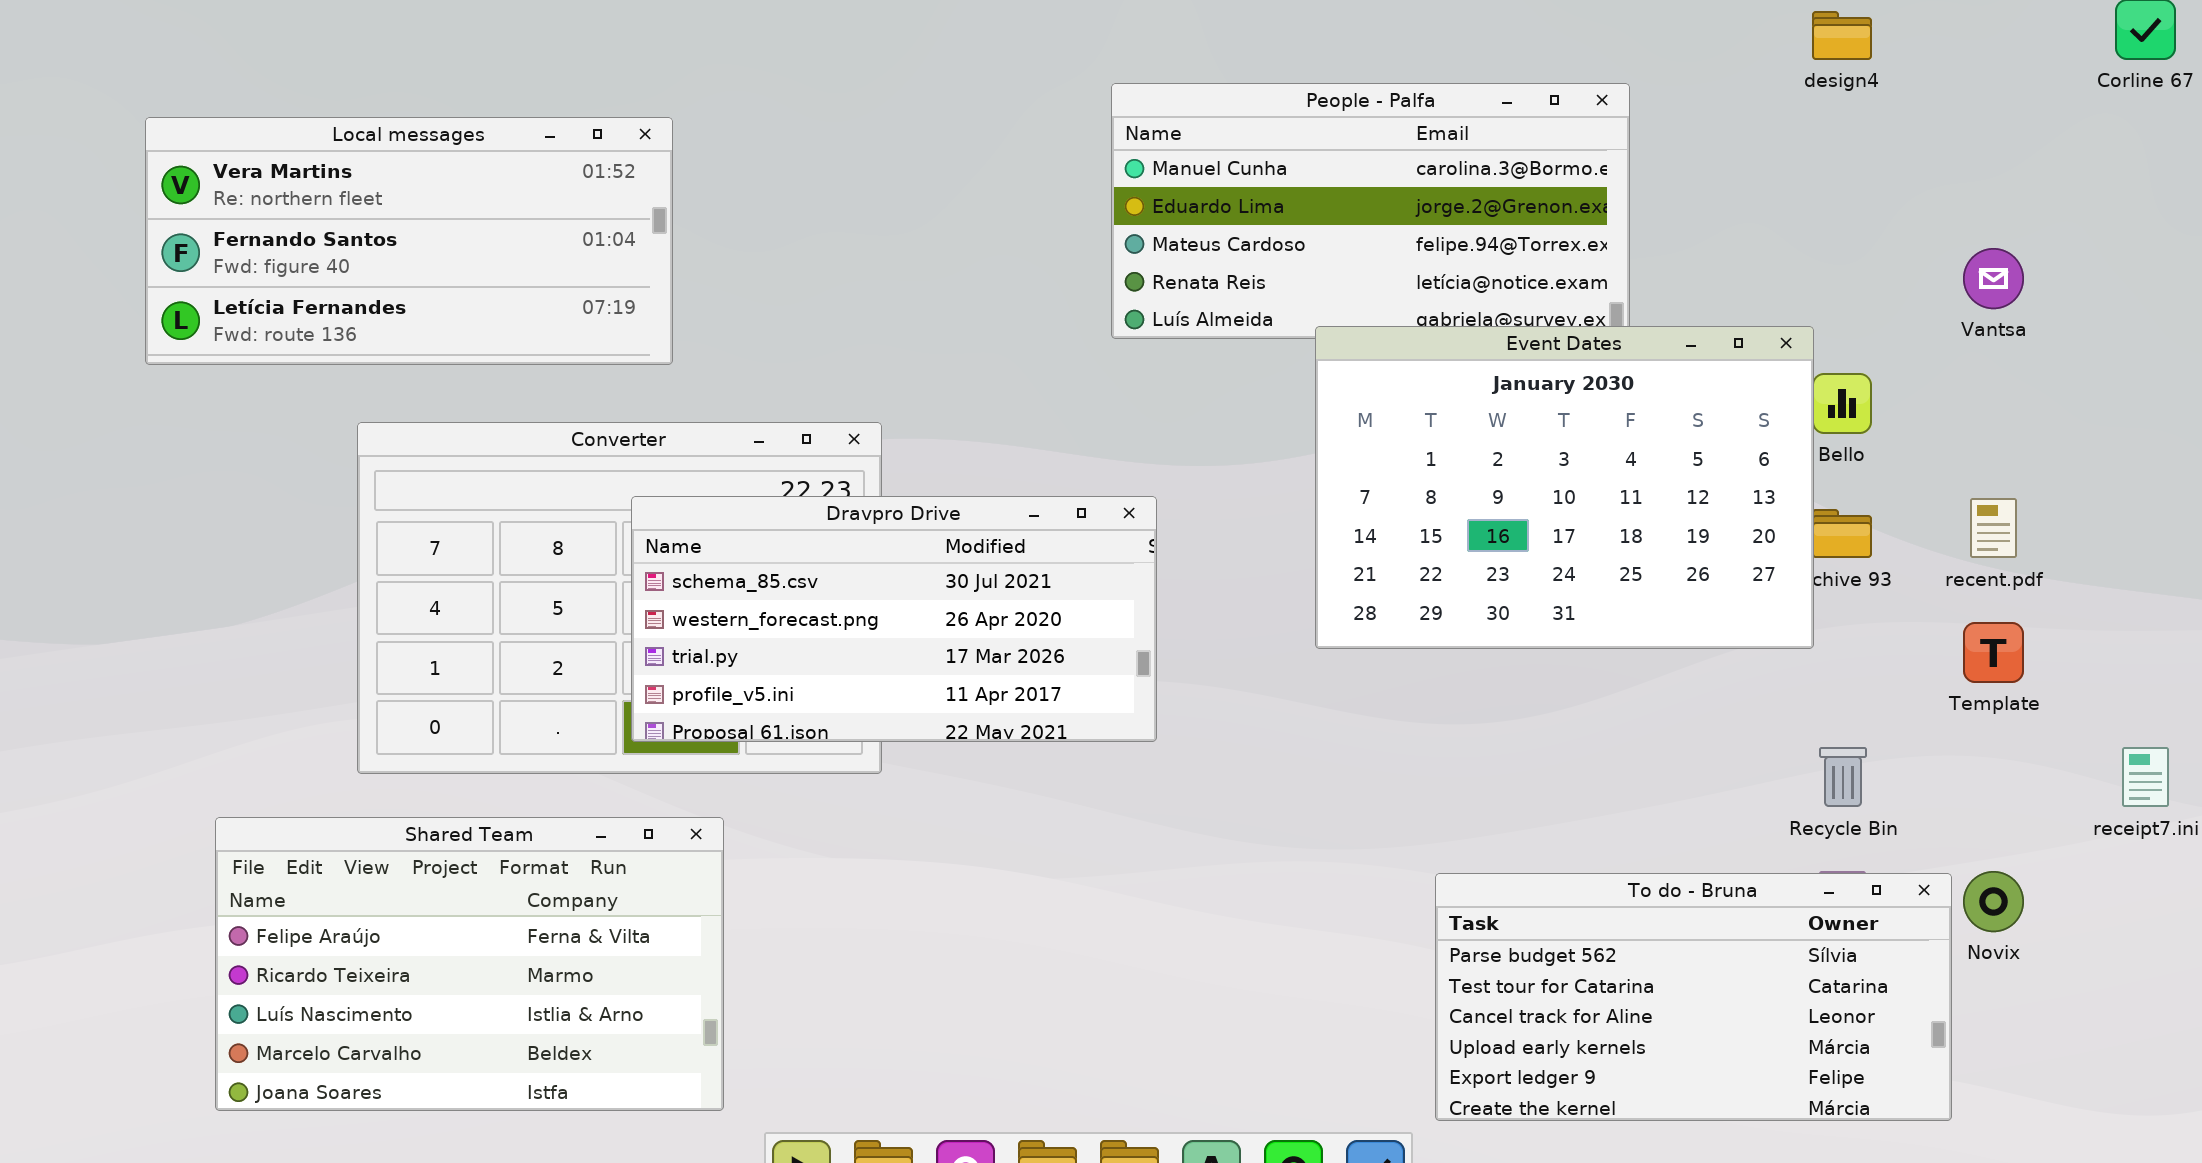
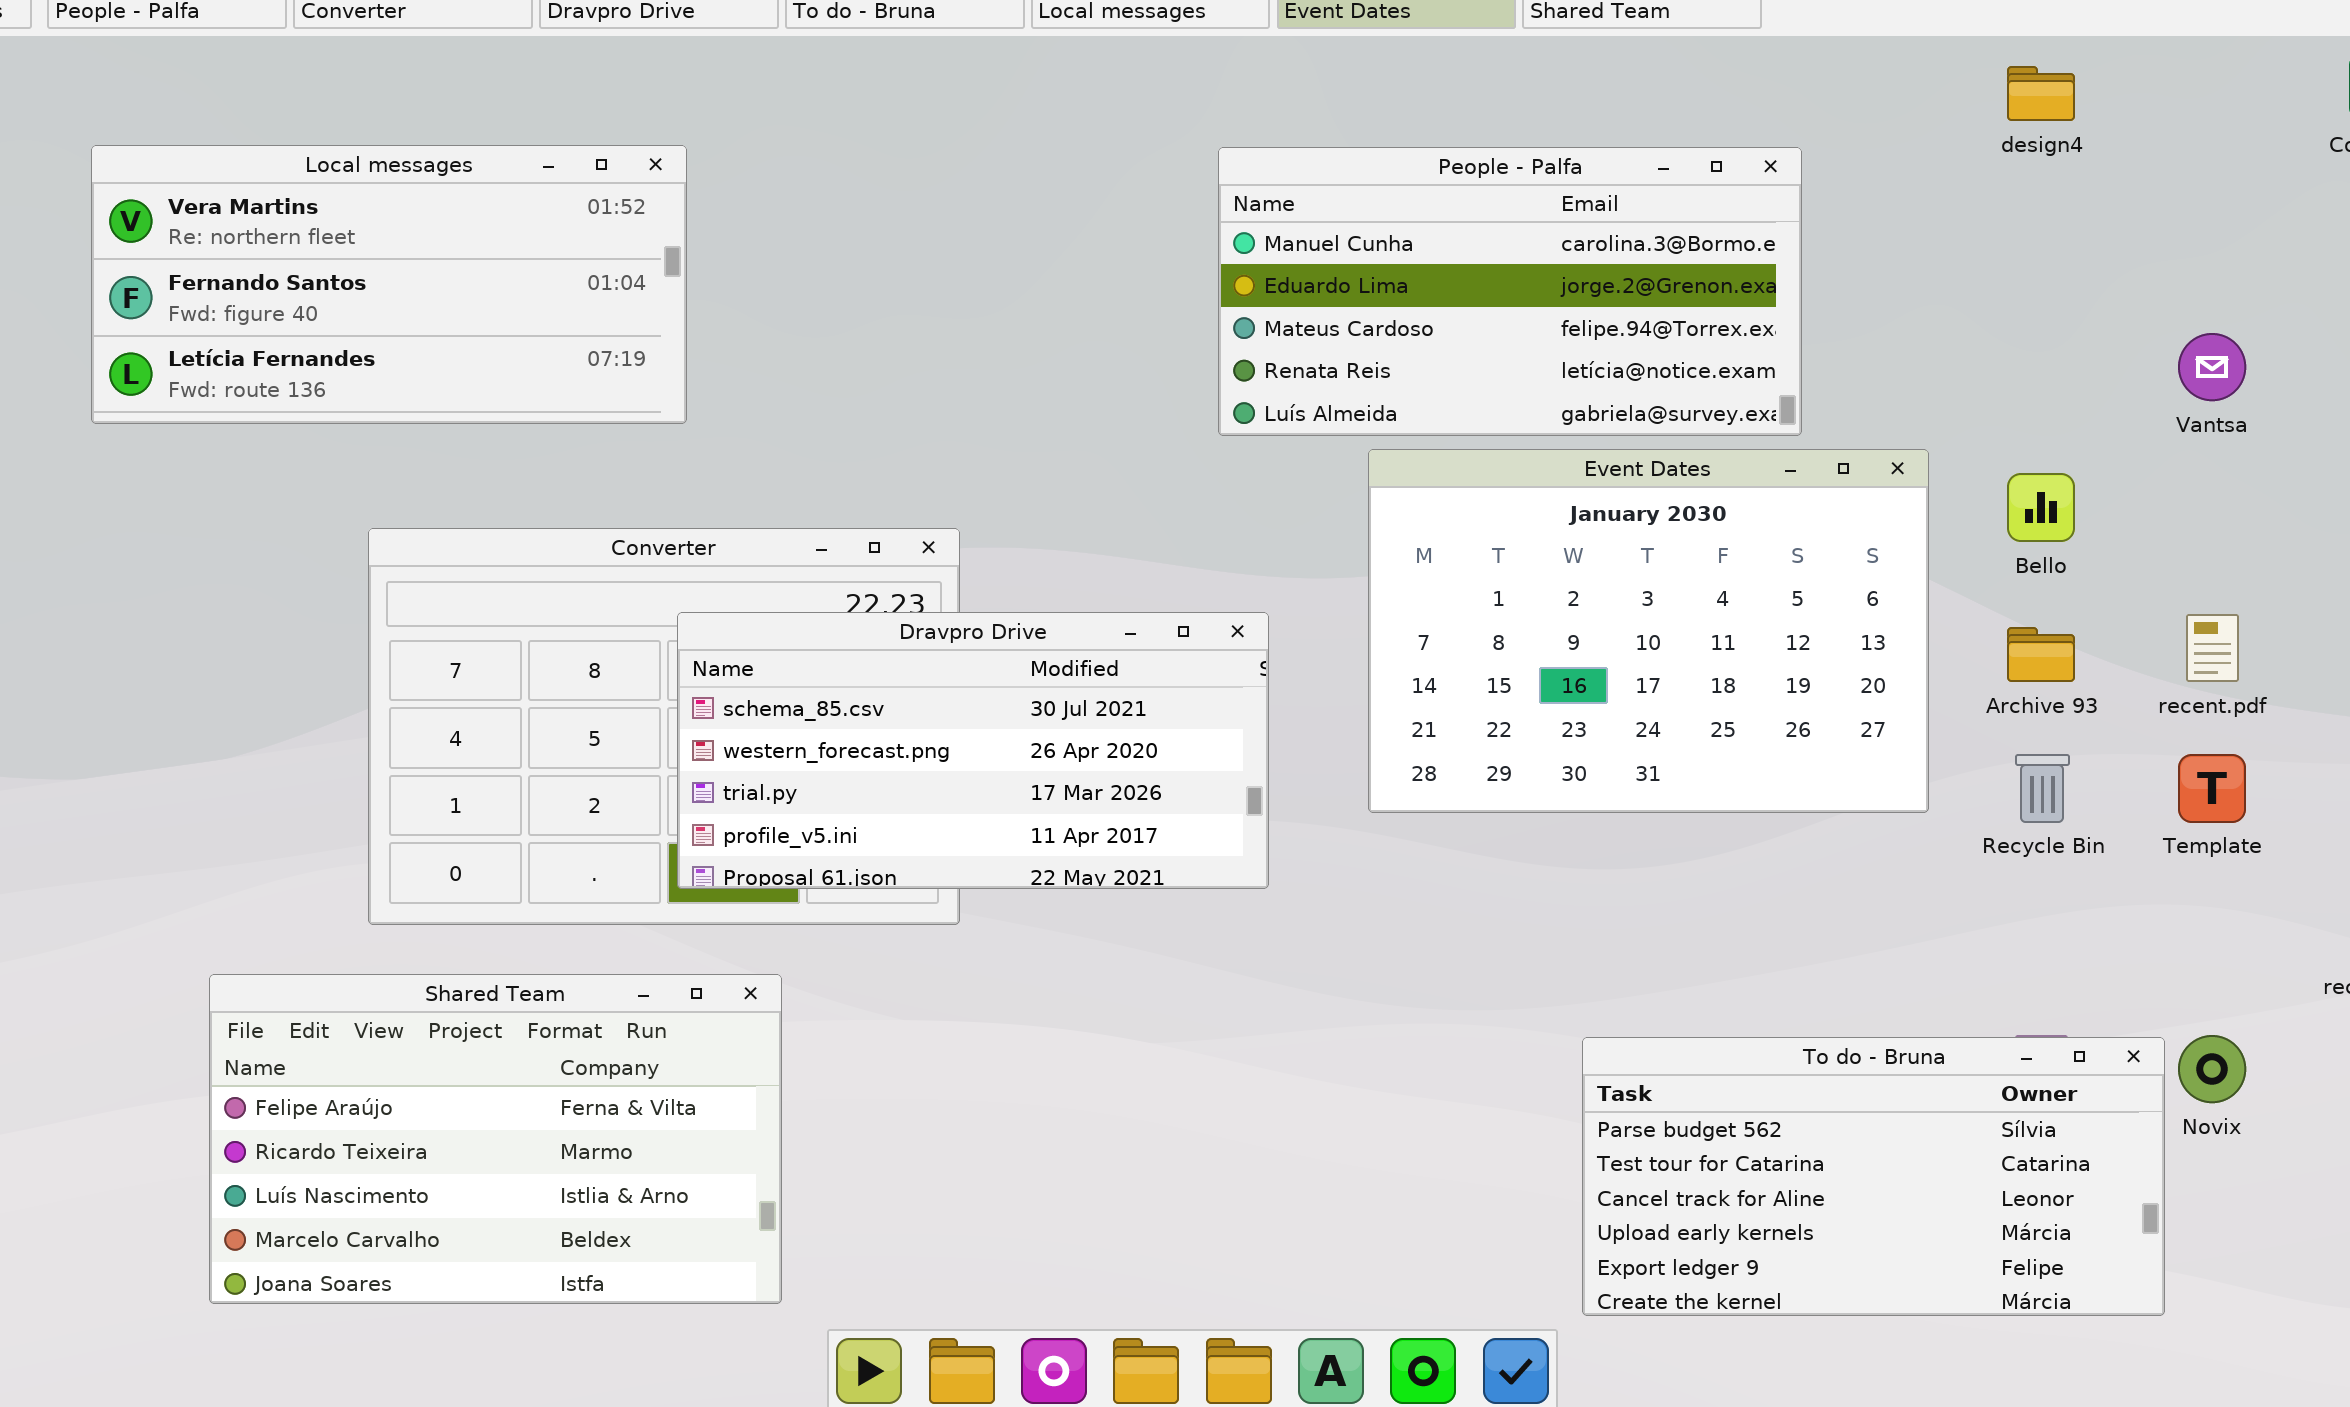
Local messages: [145,117,673,365] -> [91,145,687,424], moved
Event Dates: [1315,326,1814,649] -> [1368,449,1929,813], moved
Recycle Bin: [1819,747,1867,807] -> [2015,754,2070,823], moved

